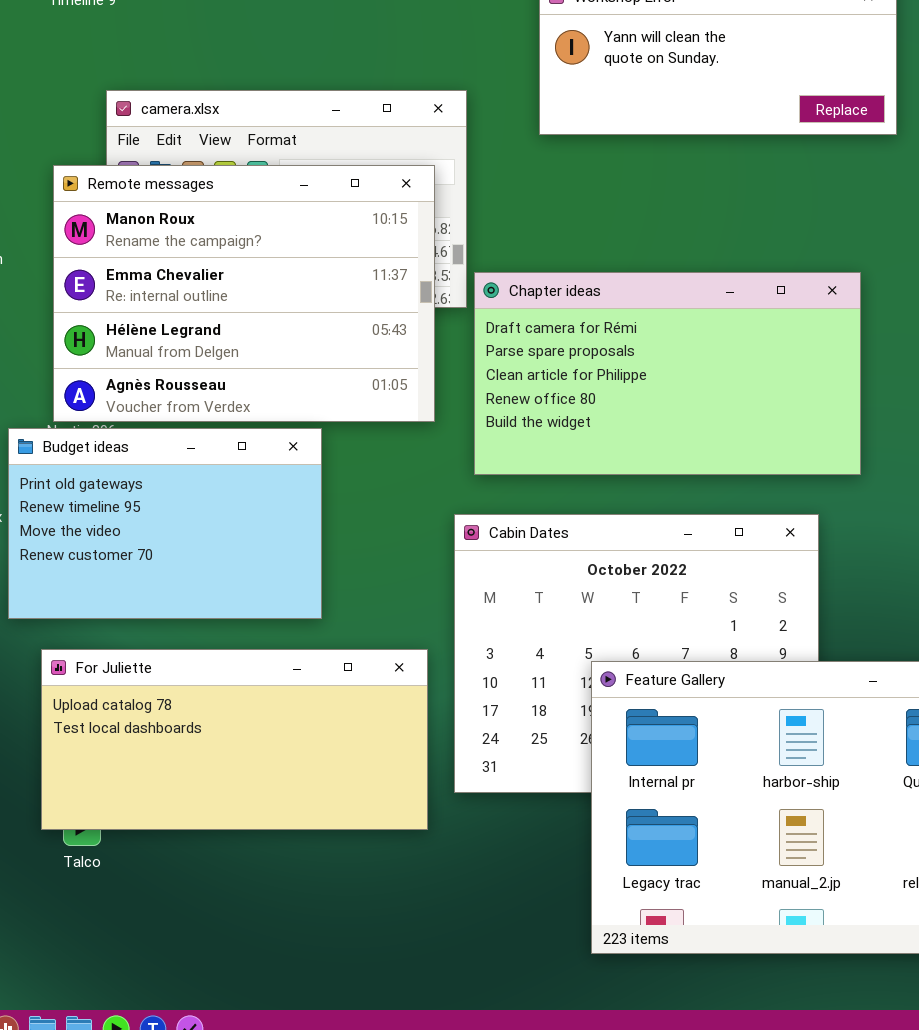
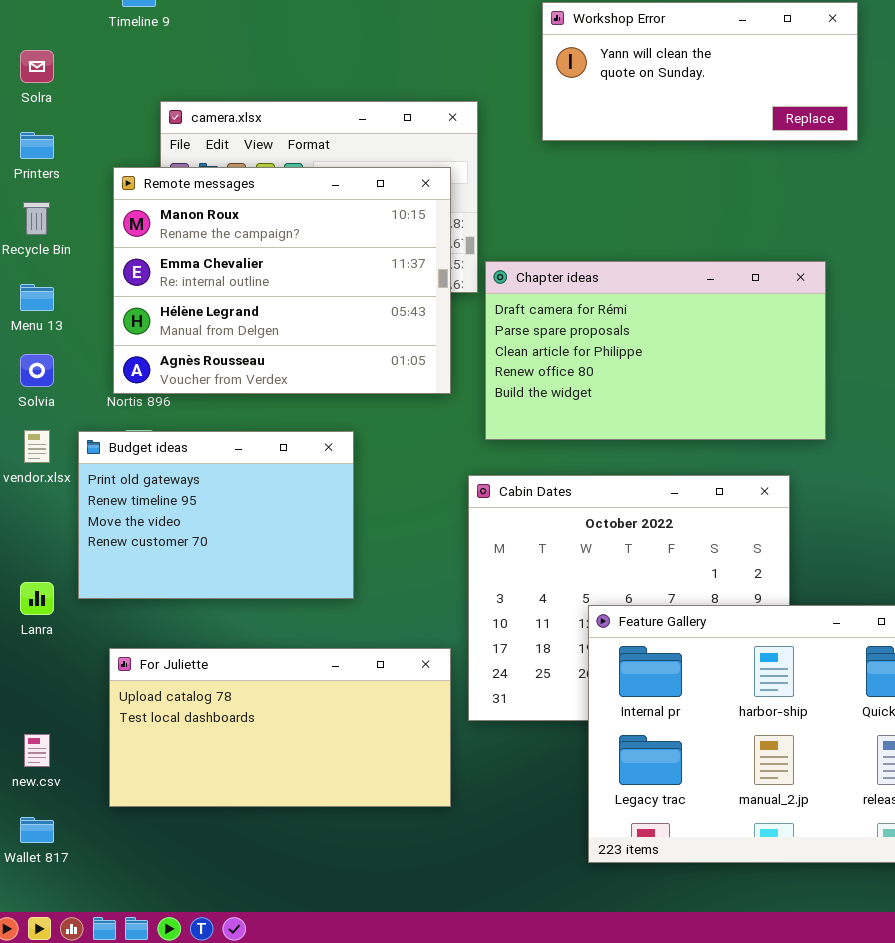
Budget ideas: [8,428,322,619] -> [78,431,354,599], moved
For Juliette: [41,649,428,830] -> [109,648,451,807], moved

